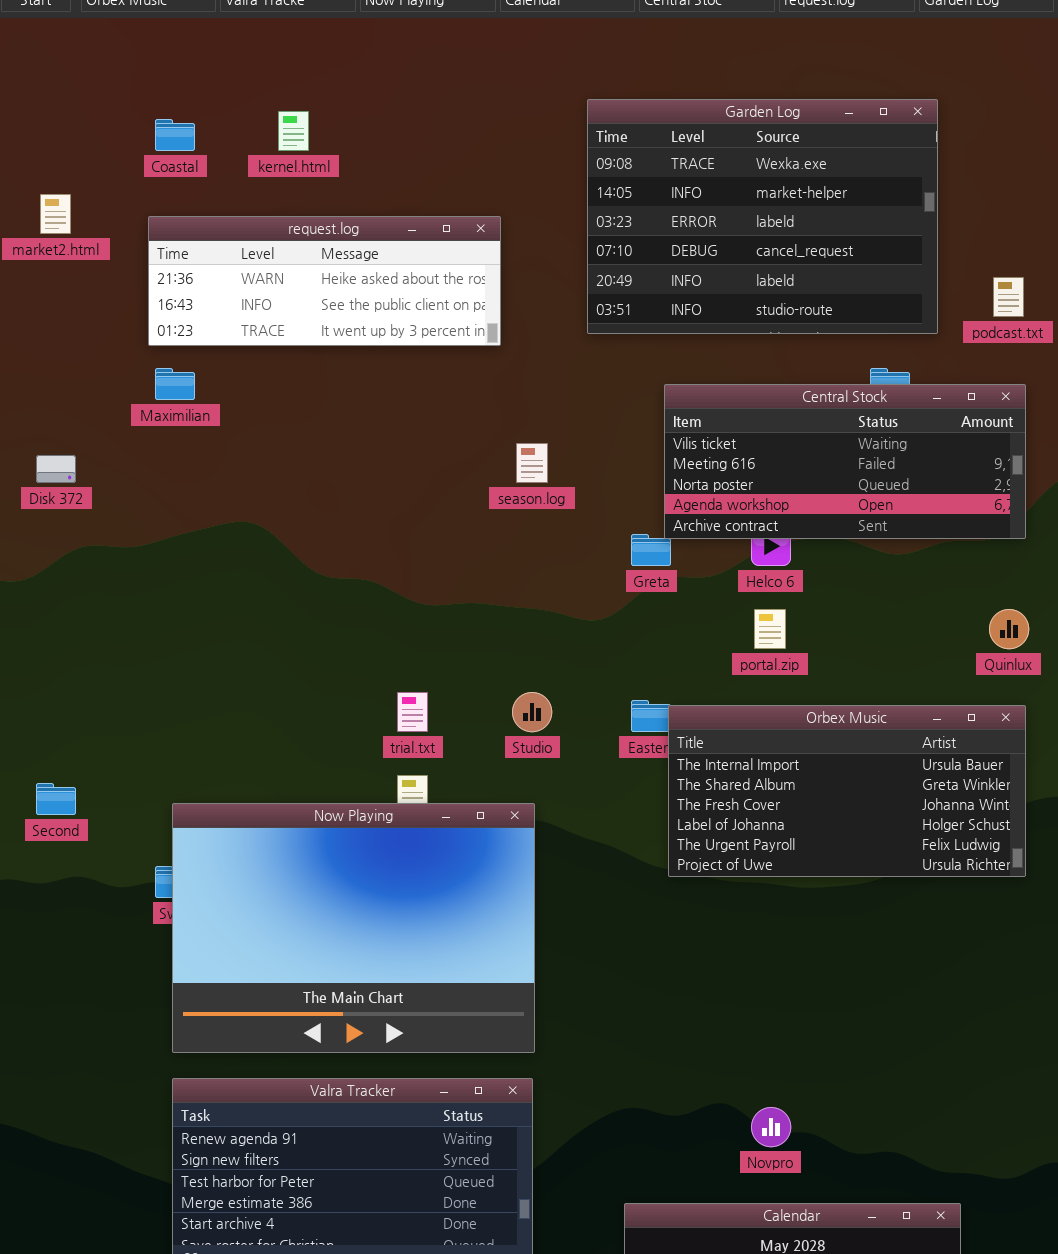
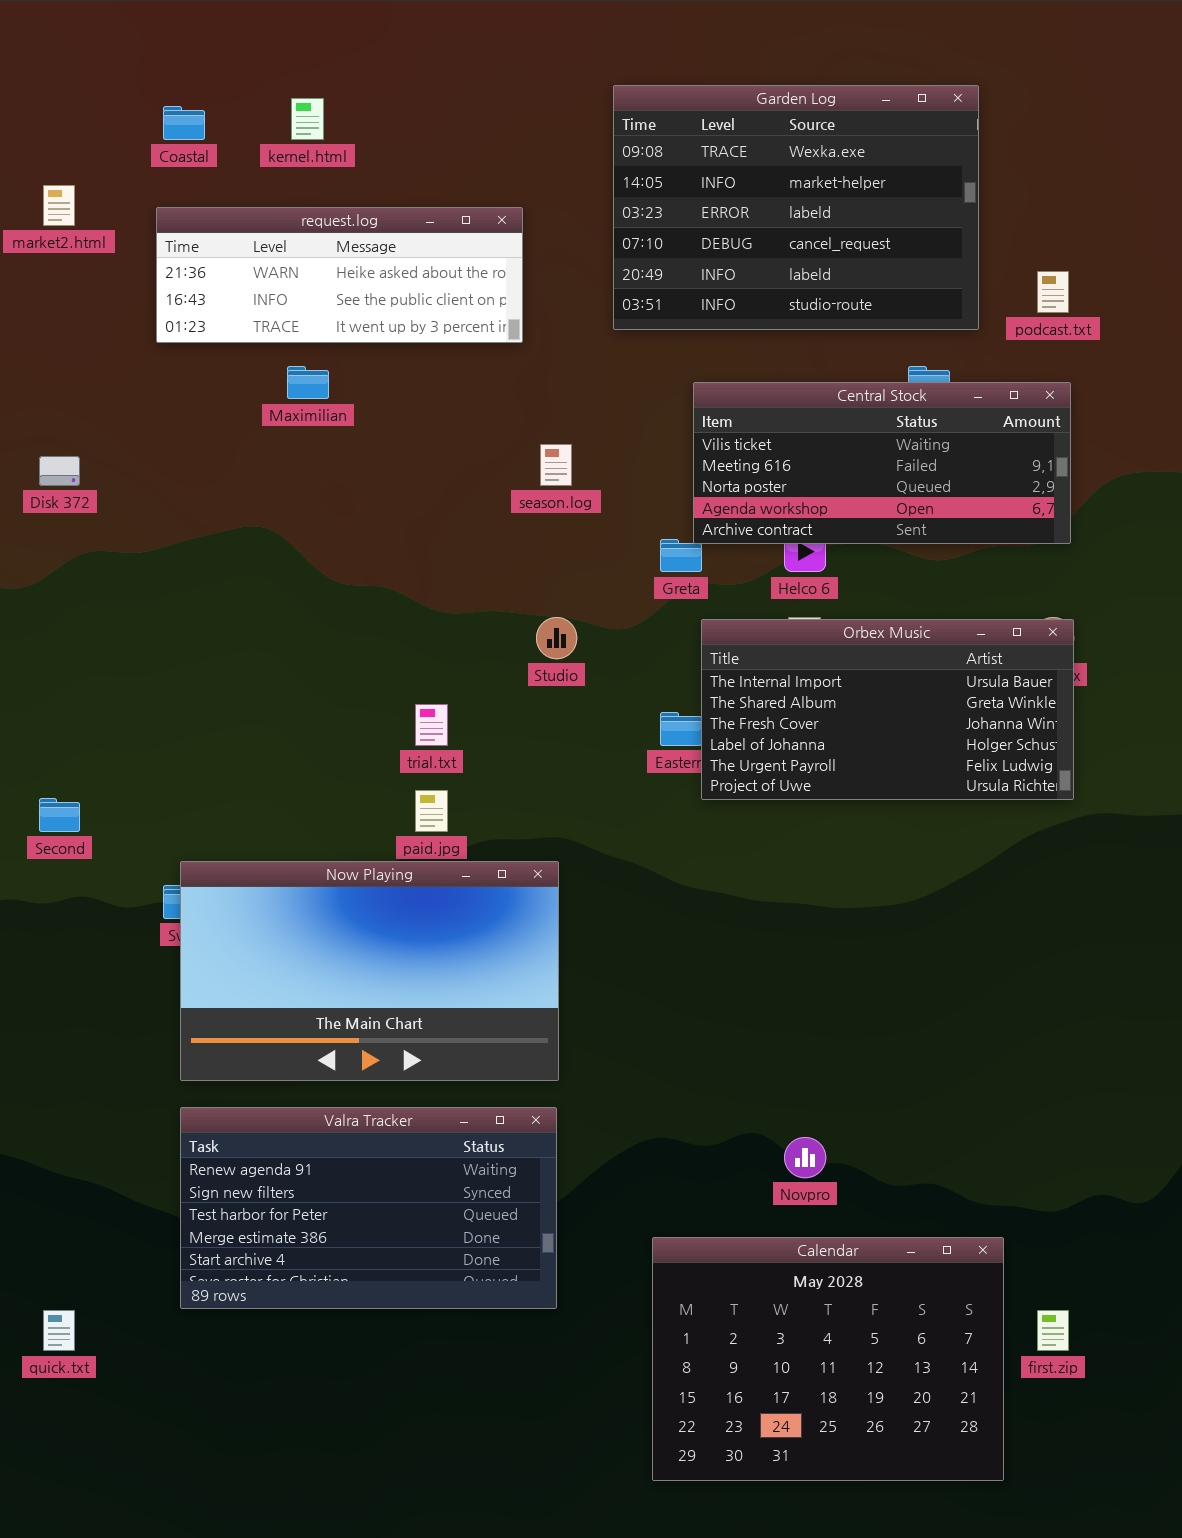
Maximilian: [155,368,195,400] -> [287,366,329,399], moved
Studio: [512,692,552,732] -> [536,617,577,659], moved
Orbex Music: [668,705,1026,877] -> [701,619,1074,800], moved
Now Playing: [172,803,535,1053] -> [180,861,559,1081], resized

